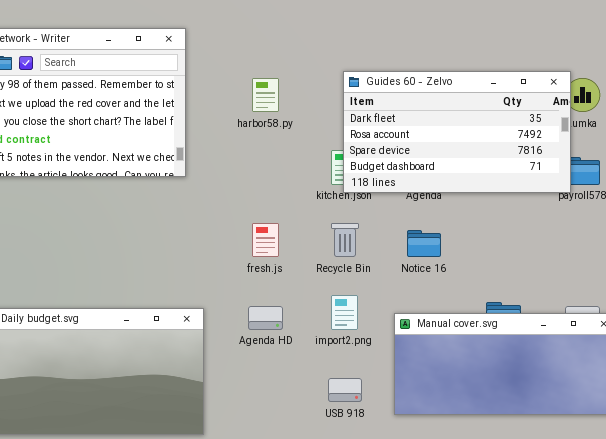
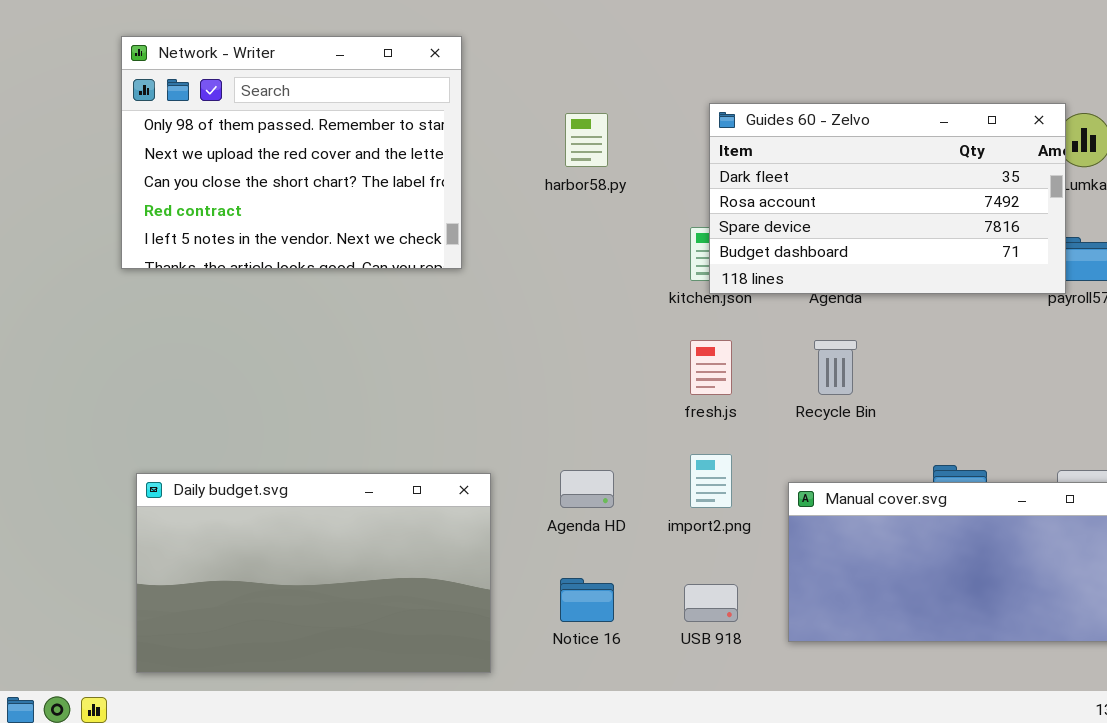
fresh.js: [252,223,279,257] -> [690,340,732,395], moved
Recycle Bin: [331,223,359,257] -> [814,340,857,395], moved
Notice 16: [407,230,441,257] -> [560,578,614,622], moved

